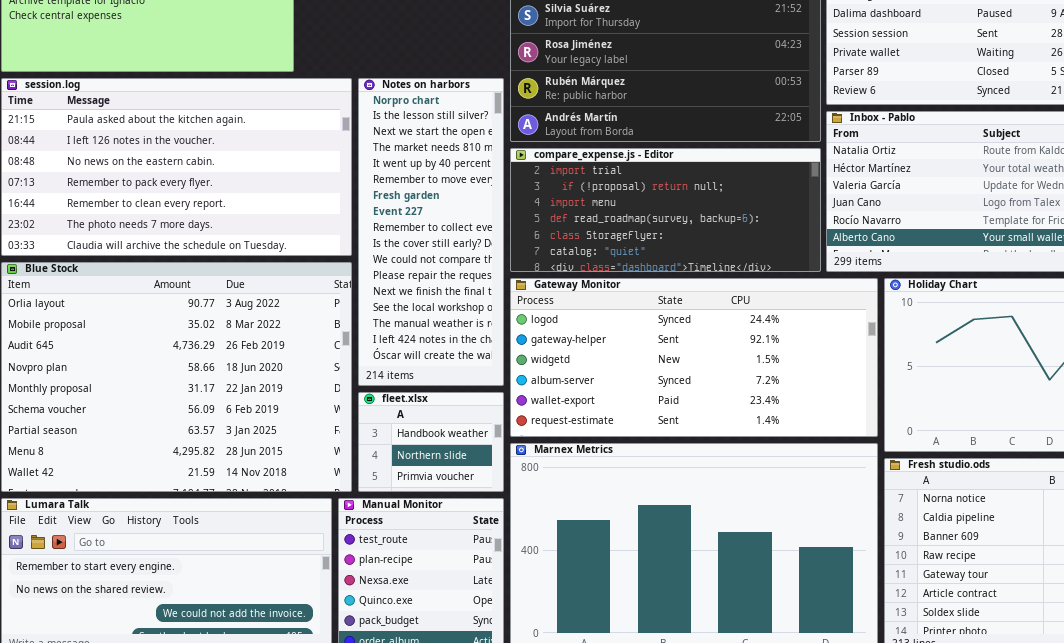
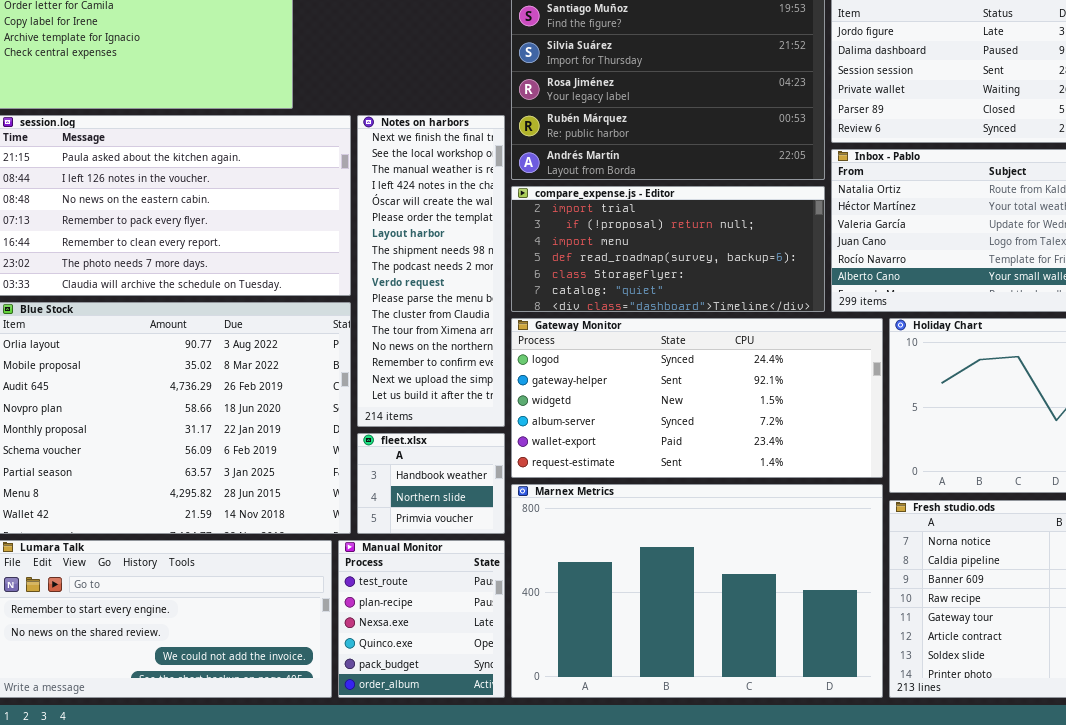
Notes on harbors: [358,78,504,386] -> [357,115,505,427], scrolled down 12 rows

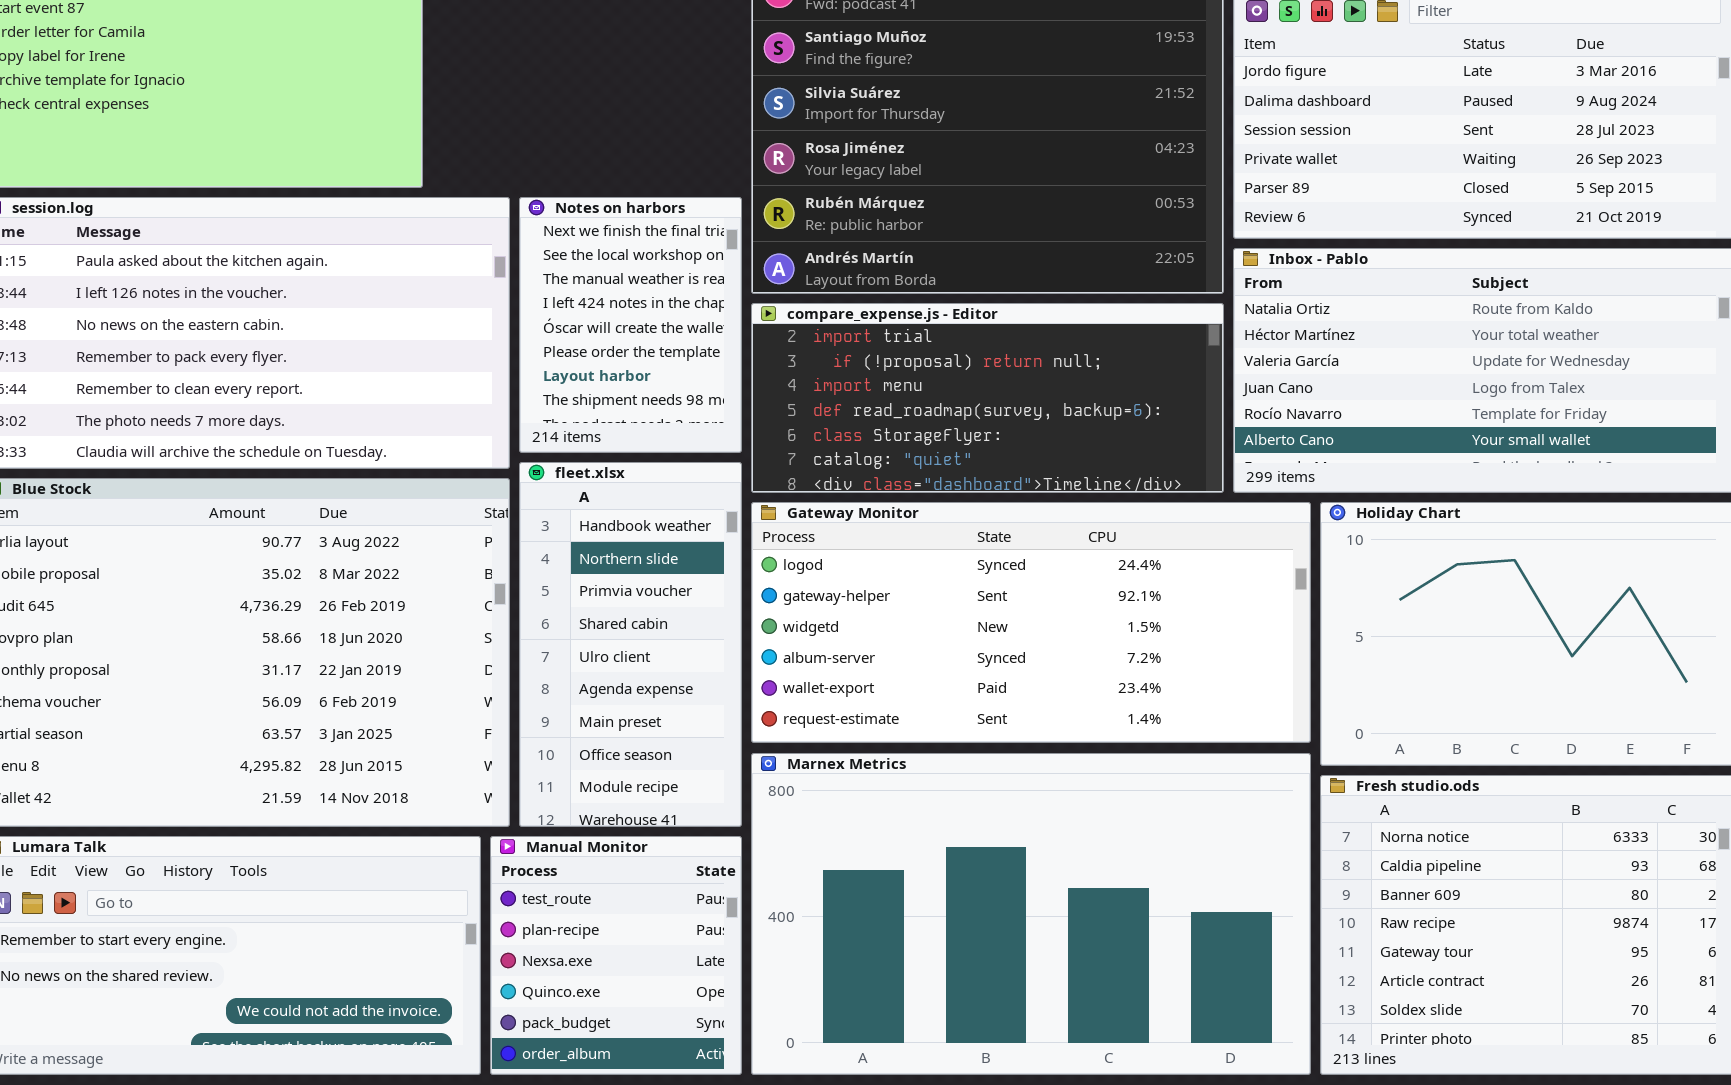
Notes on harbors: [357,115,505,427] -> [519,197,742,453], resized
fleet.xlsx: [357,433,505,534] -> [519,462,742,827], resized

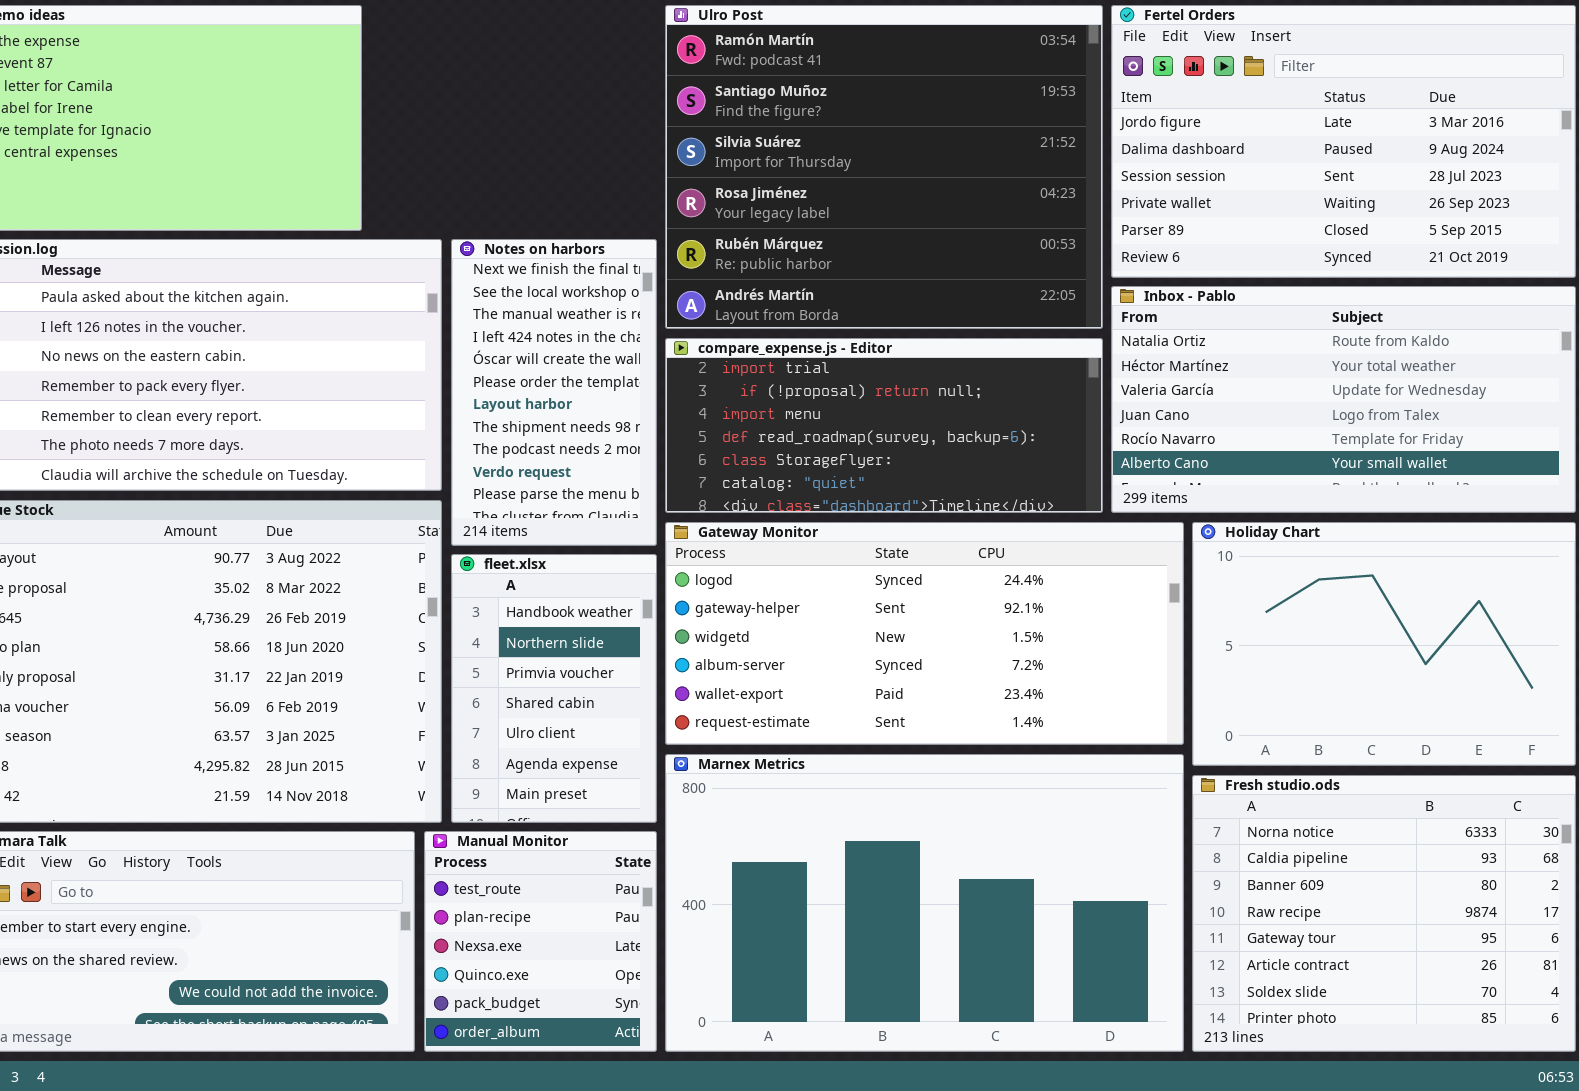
Notes on harbors: [519,197,742,453] -> [451,239,657,546], resized
fleet.xlsx: [519,462,742,827] -> [451,554,657,823], resized

